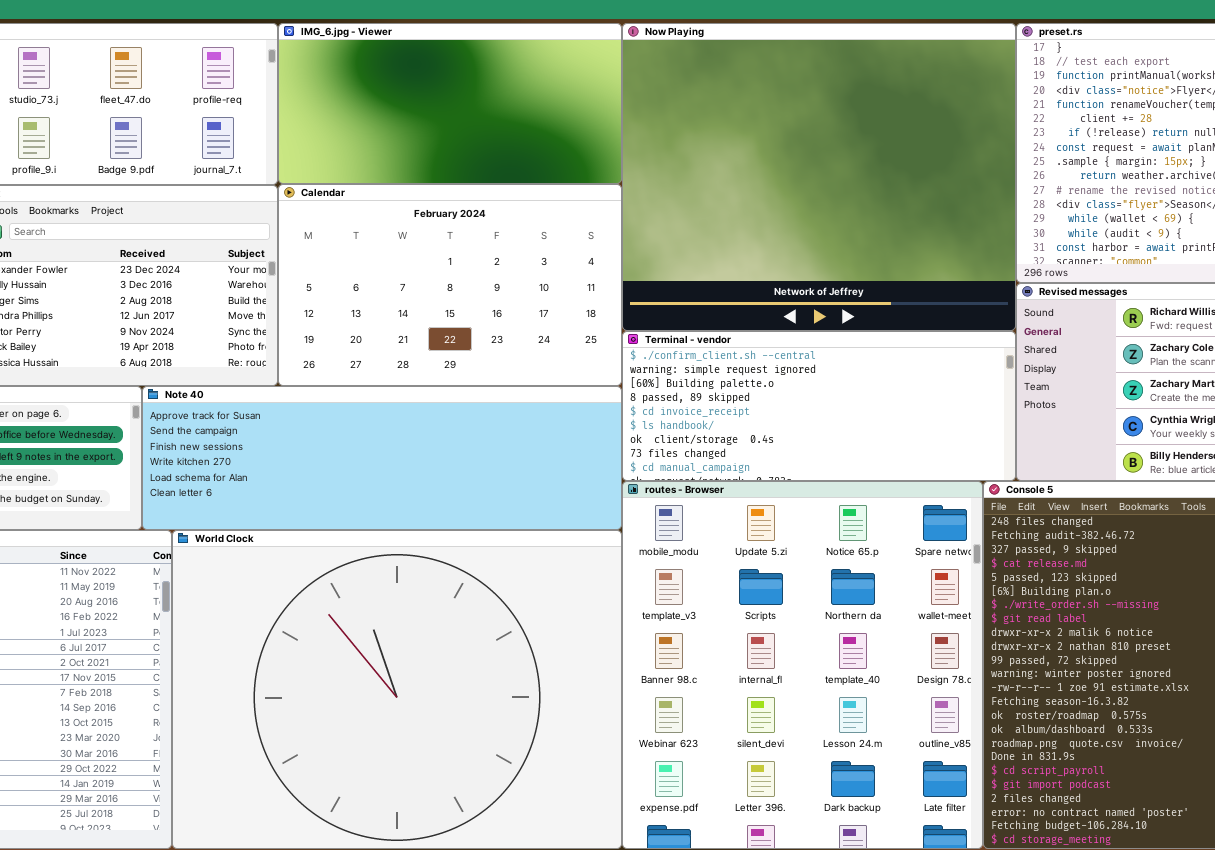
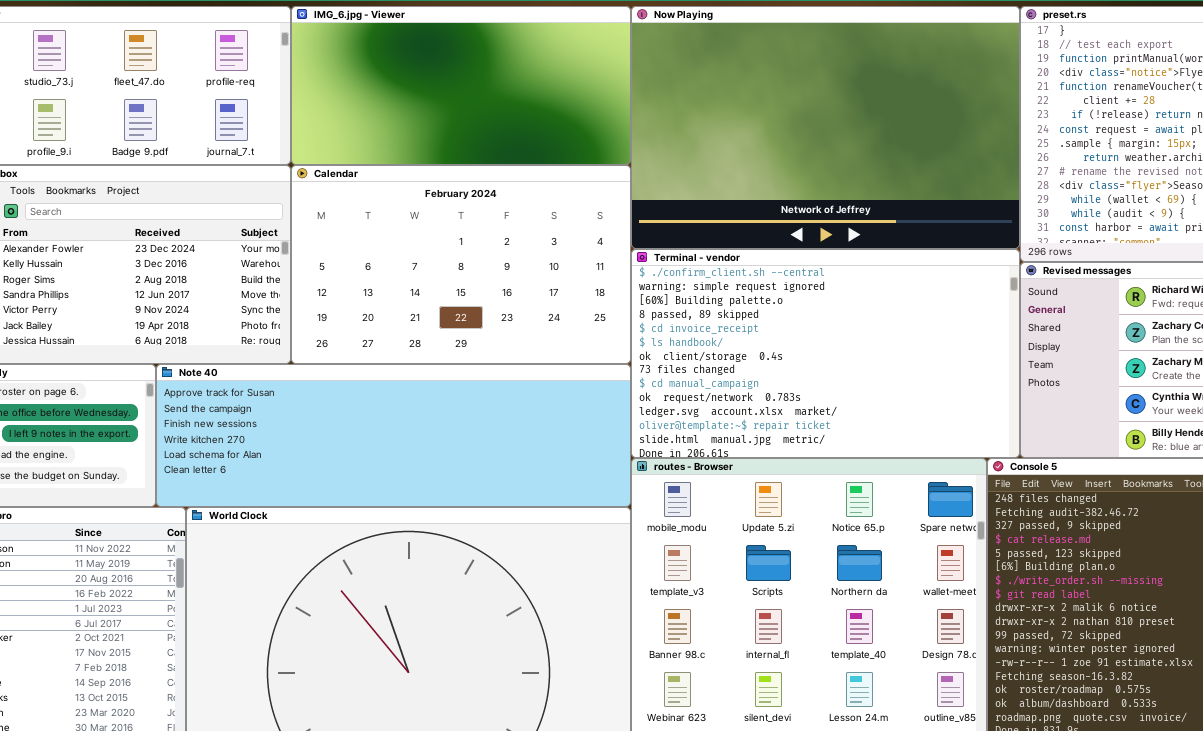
Now Playing: [622,23,1016,331] -> [631,6,1020,249], resized
Terminal - vendor: [622,331,1016,481] -> [631,249,1020,458], resized

